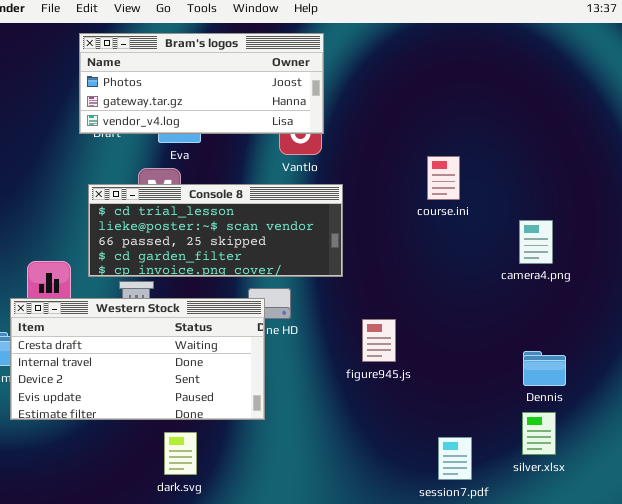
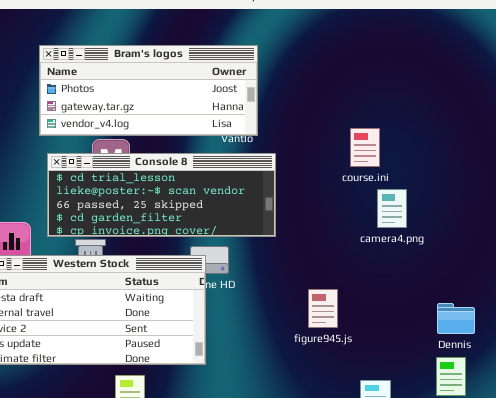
Bram's logos: [79,33,324,134] -> [39,45,258,136], moved
camera4.png: [519,220,553,264] -> [377,189,407,228], moved
figure945.js: [362,319,396,362] -> [308,289,338,328], moved

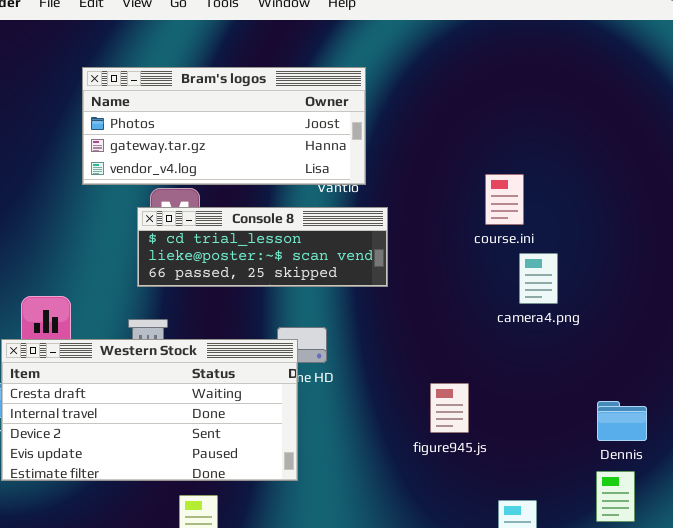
Console 8: [47,153,276,237] -> [137,207,388,287], resized

